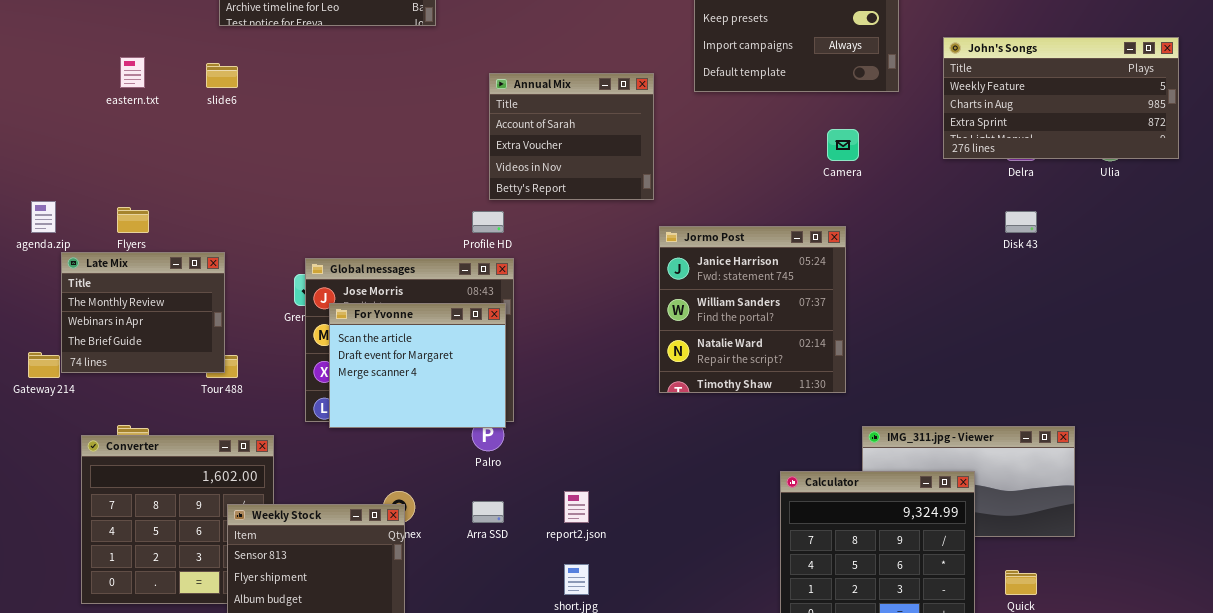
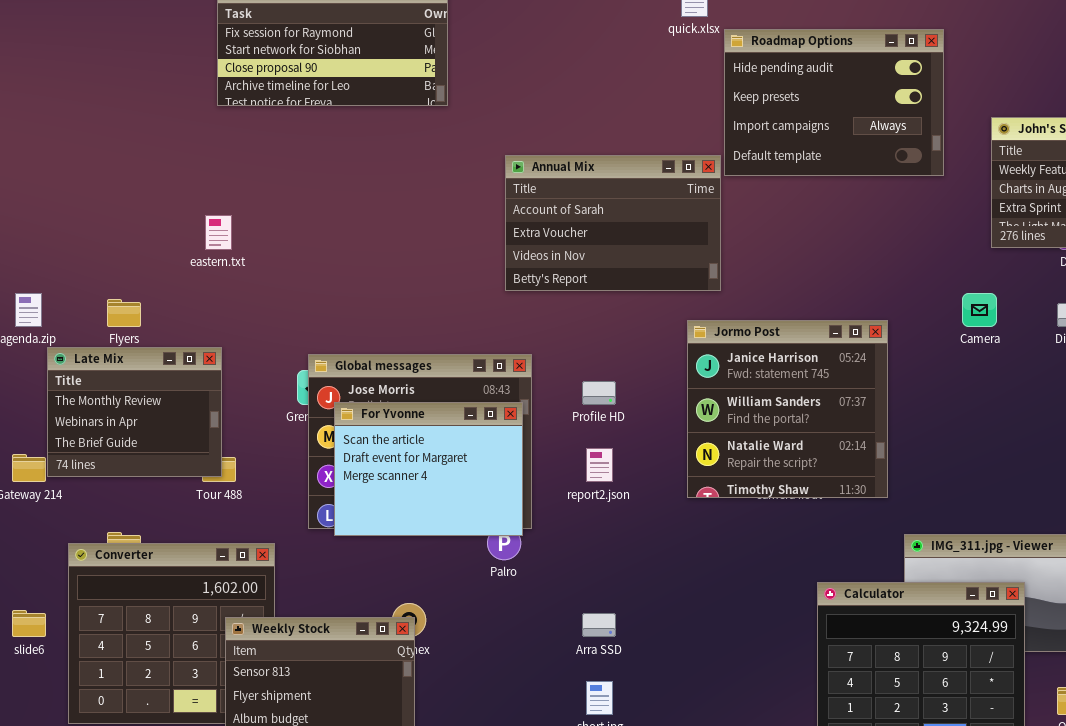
eastern.txt: [120,57,145,88] -> [205,215,232,250], moved
slide6: [206,63,238,88] -> [12,610,46,637], moved
Annual Mix: [489,73,654,200] -> [505,155,721,291], resized
Camera: [827,129,859,161] -> [962,293,997,327], moved
Profile HD: [472,211,504,233] -> [582,381,616,405], moved
report2.json: [564,491,589,523] -> [586,448,613,482], moved
Arra SSD: [472,501,504,523] -> [582,613,616,637], moved

